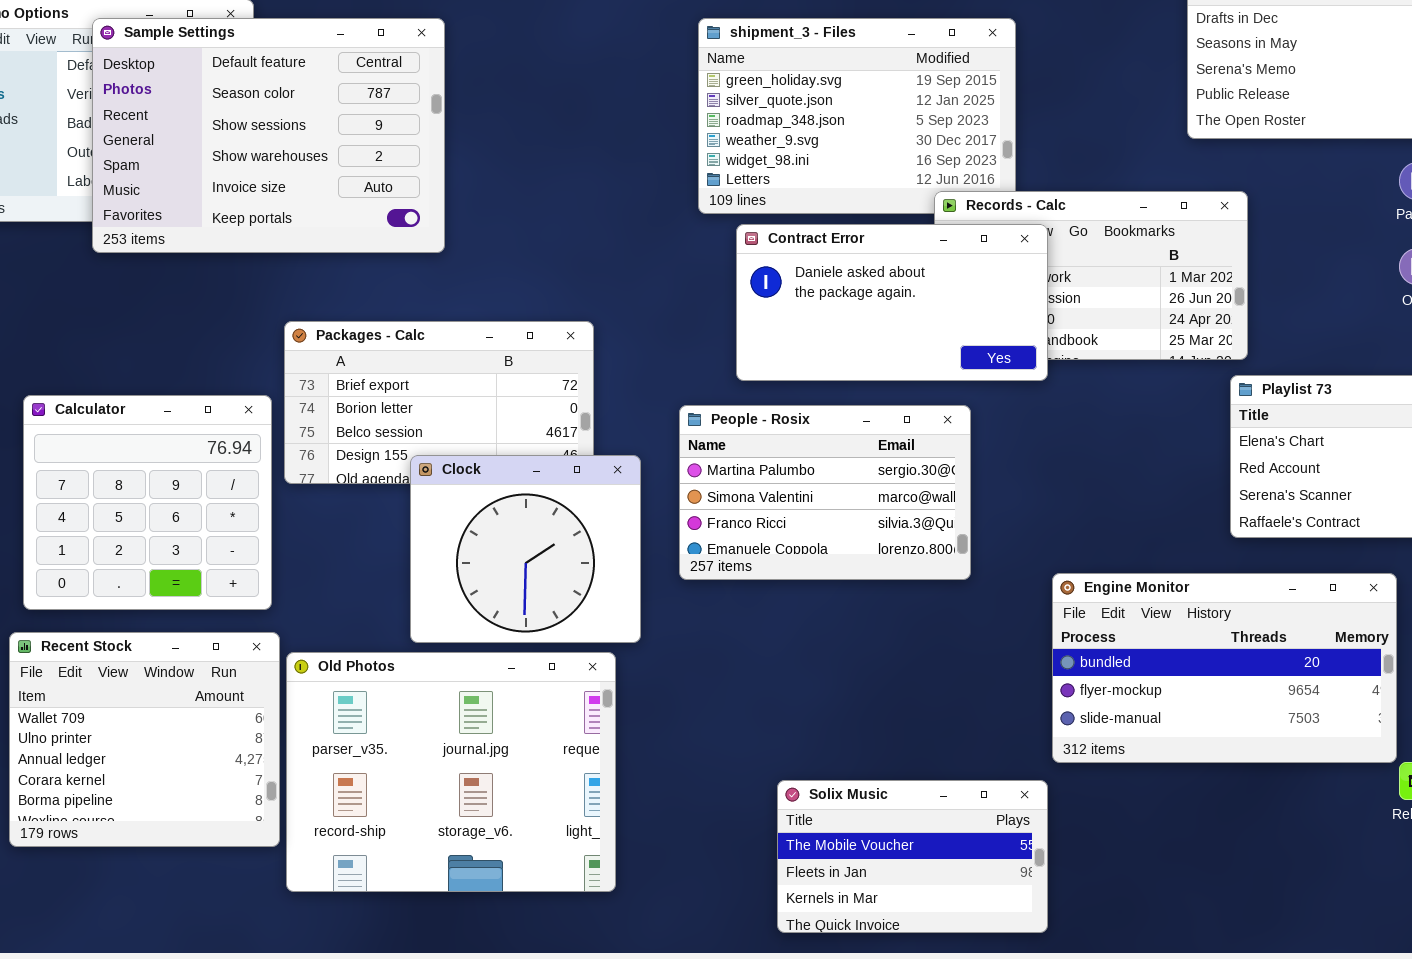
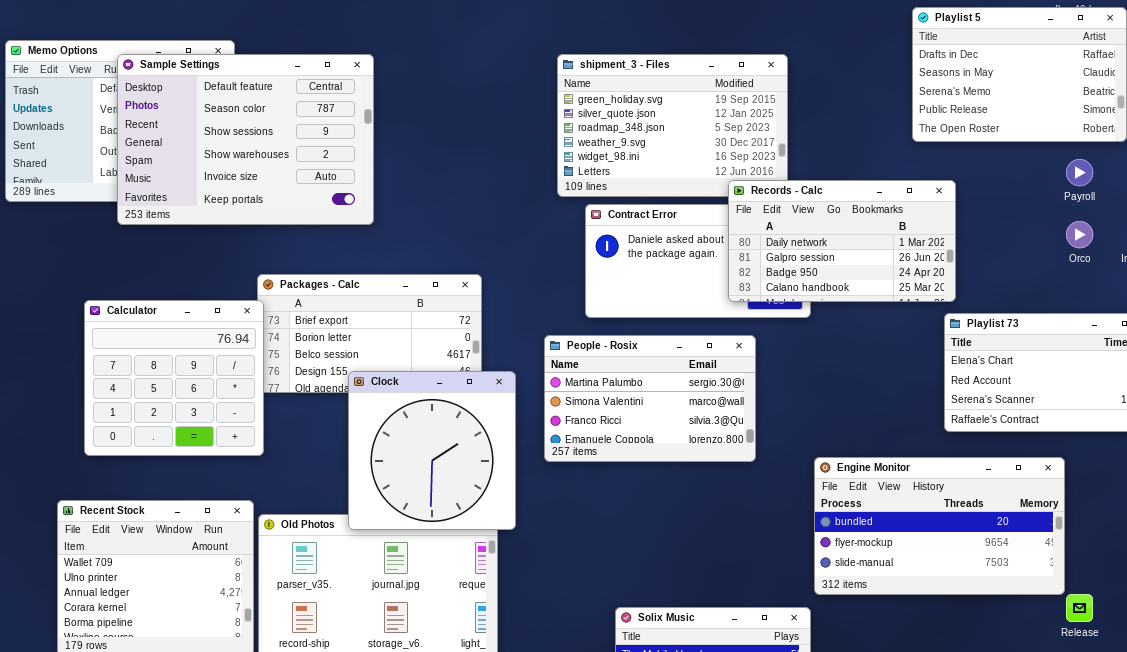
Records - Calc: [934,191,1248,360] -> [728,180,956,302], raised
Calculator: [23,395,272,610] -> [84,300,264,456], moved
Clock: [410,455,641,643] -> [348,371,516,530], resized

